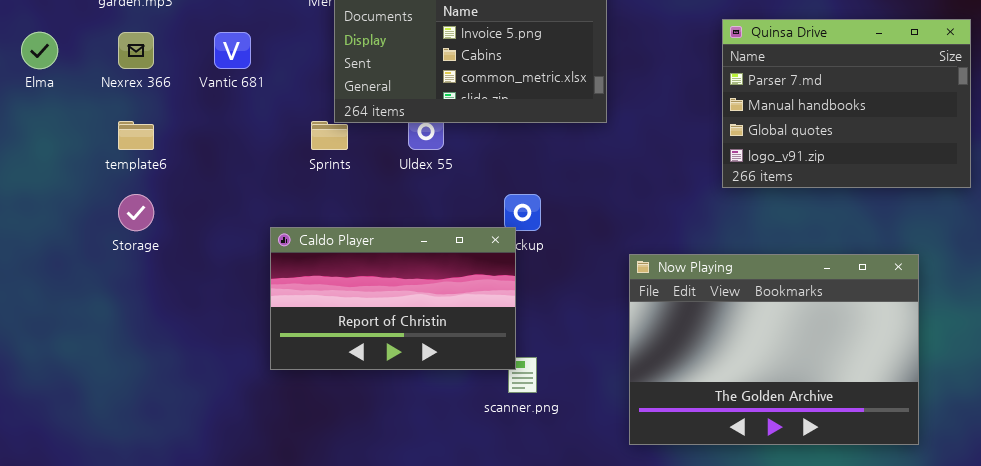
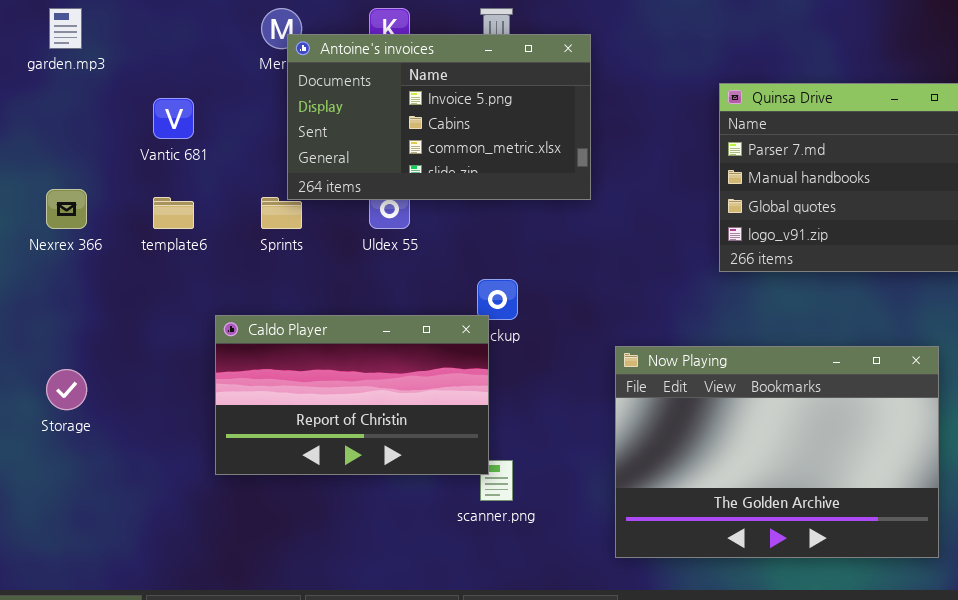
Nexrex 366: [118,32,154,69] -> [46,189,87,229], moved
template6: [118,121,154,150] -> [153,197,194,229], moved
Storage: [118,194,154,231] -> [46,369,87,410], moved

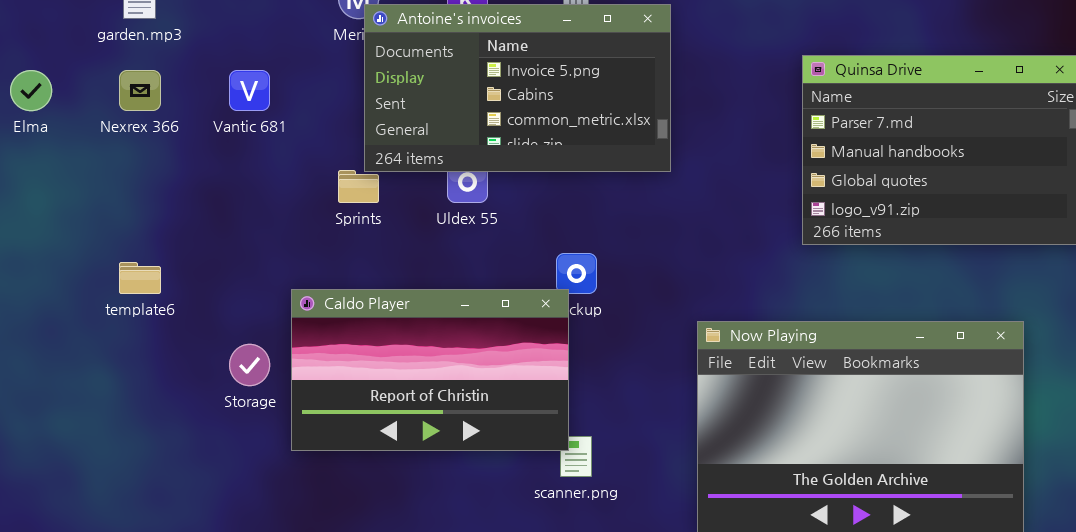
Nexrex 366: [46,189,87,229] -> [119,70,161,111], moved
template6: [153,197,194,229] -> [119,262,161,294], moved
Storage: [46,369,87,410] -> [229,344,270,386], moved

